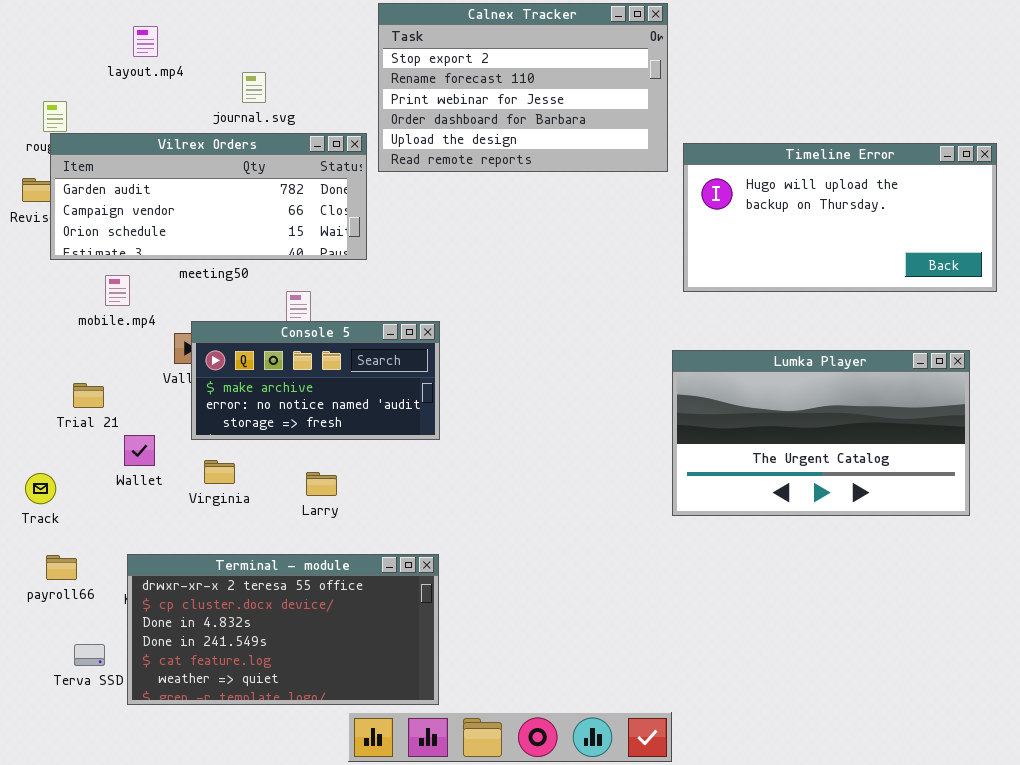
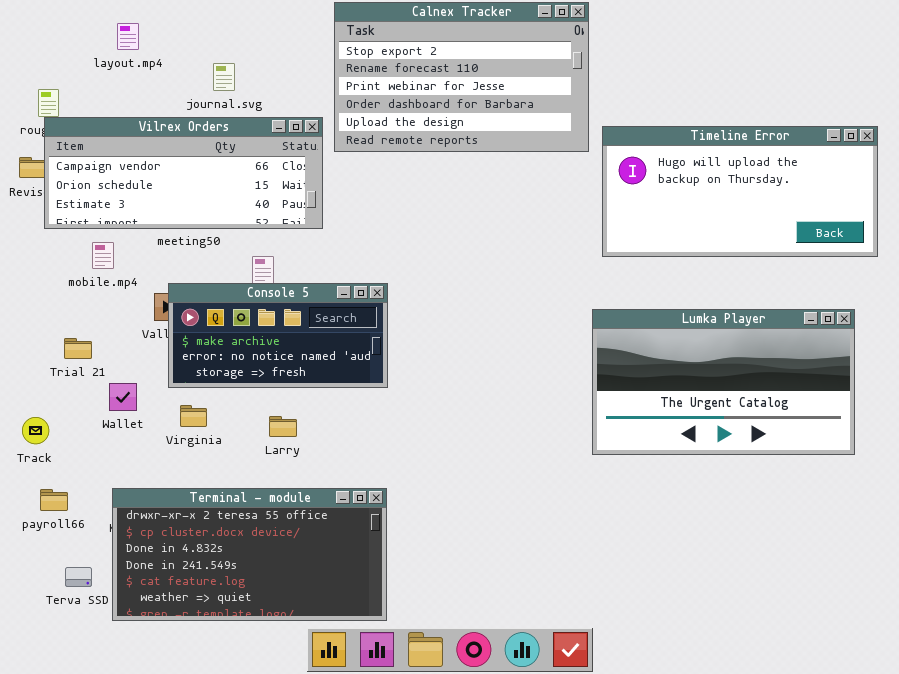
Vilrex Orders: [50,133,367,260] -> [44,117,323,229], scrolled down 1 row

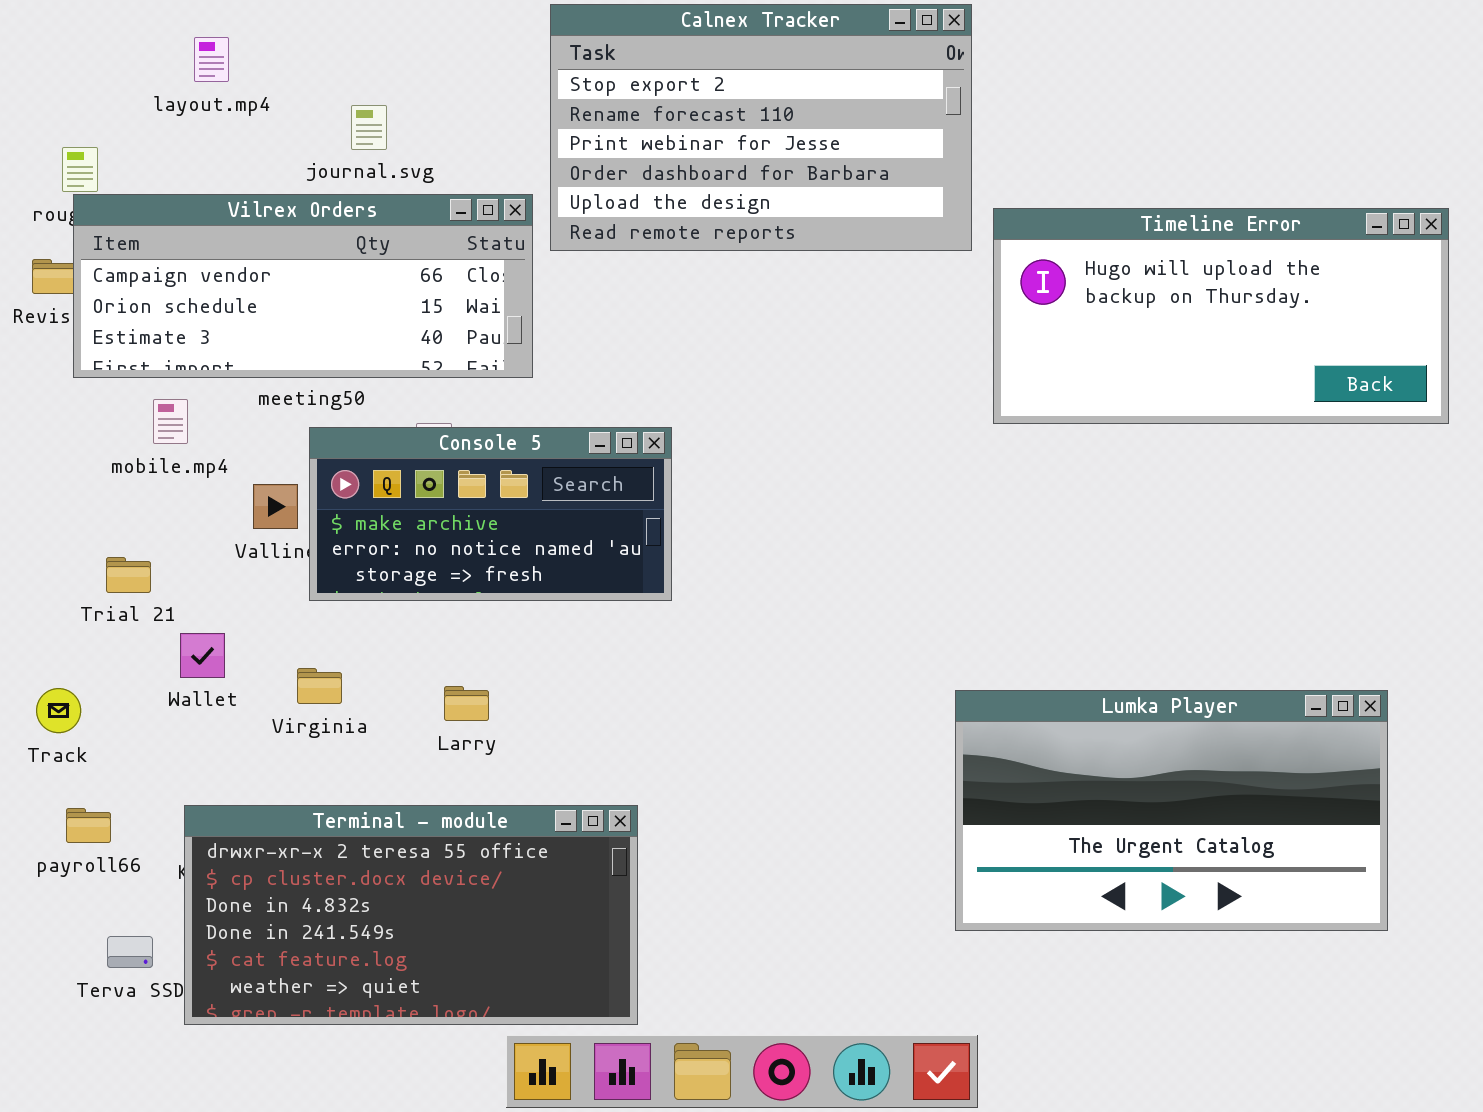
Console 5: [168,283,388,388] -> [309,427,672,601], moved
Lumka Player: [592,309,855,455] -> [955,690,1388,931], moved

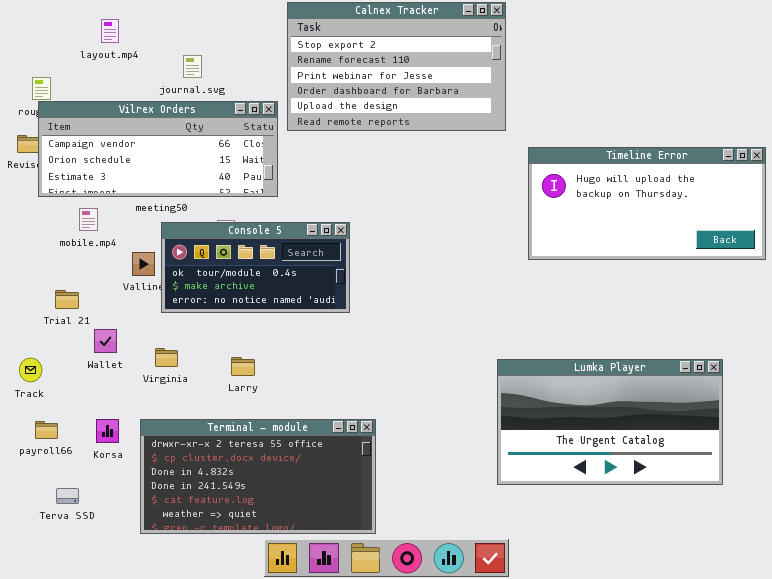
Timeline Error: [993,208,1449,424] -> [528,147,766,260], moved
Console 5: [309,427,672,601] -> [161,222,350,313], scrolled up 1 row
Terminal - module: [184,805,638,1025] -> [140,419,376,534], moved

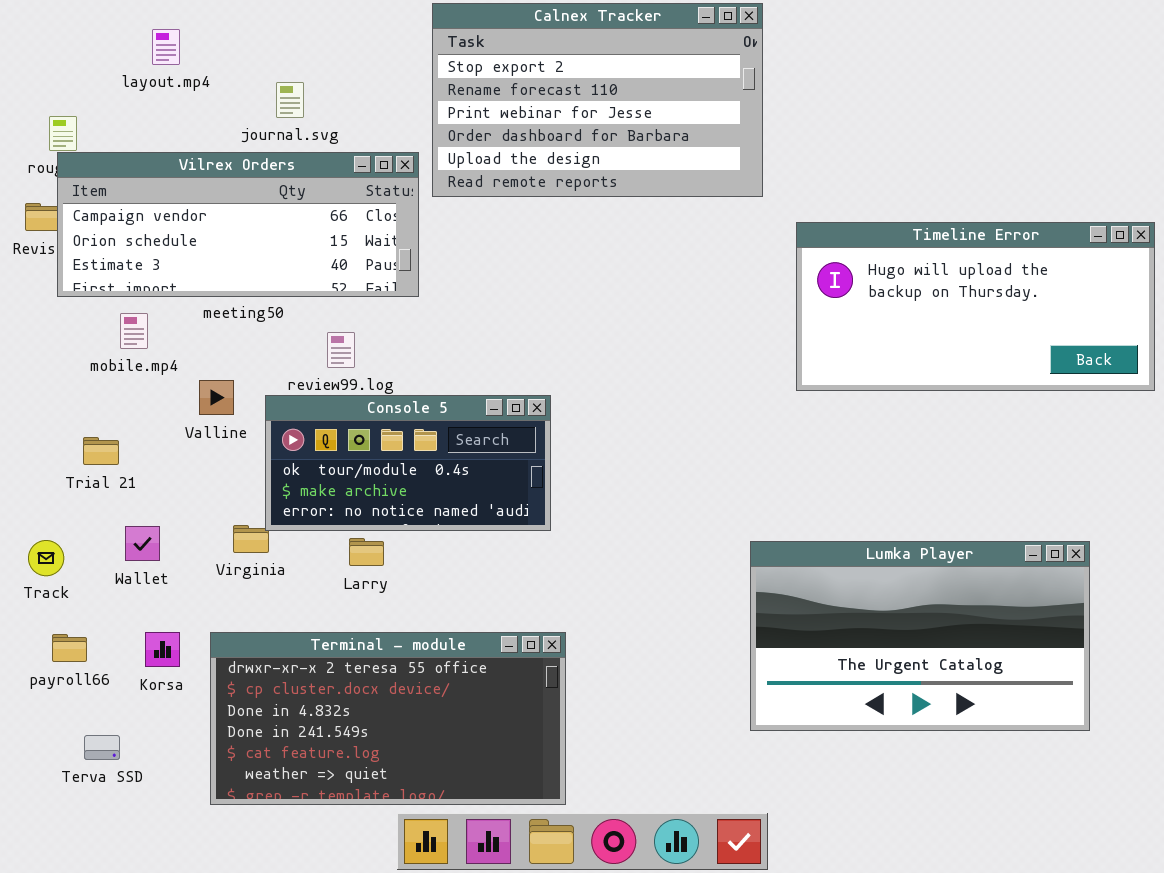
Console 5: [161,222,350,313] -> [265,395,551,531], moved
Wallet: [94,329,117,353] -> [125,526,160,561], moved

